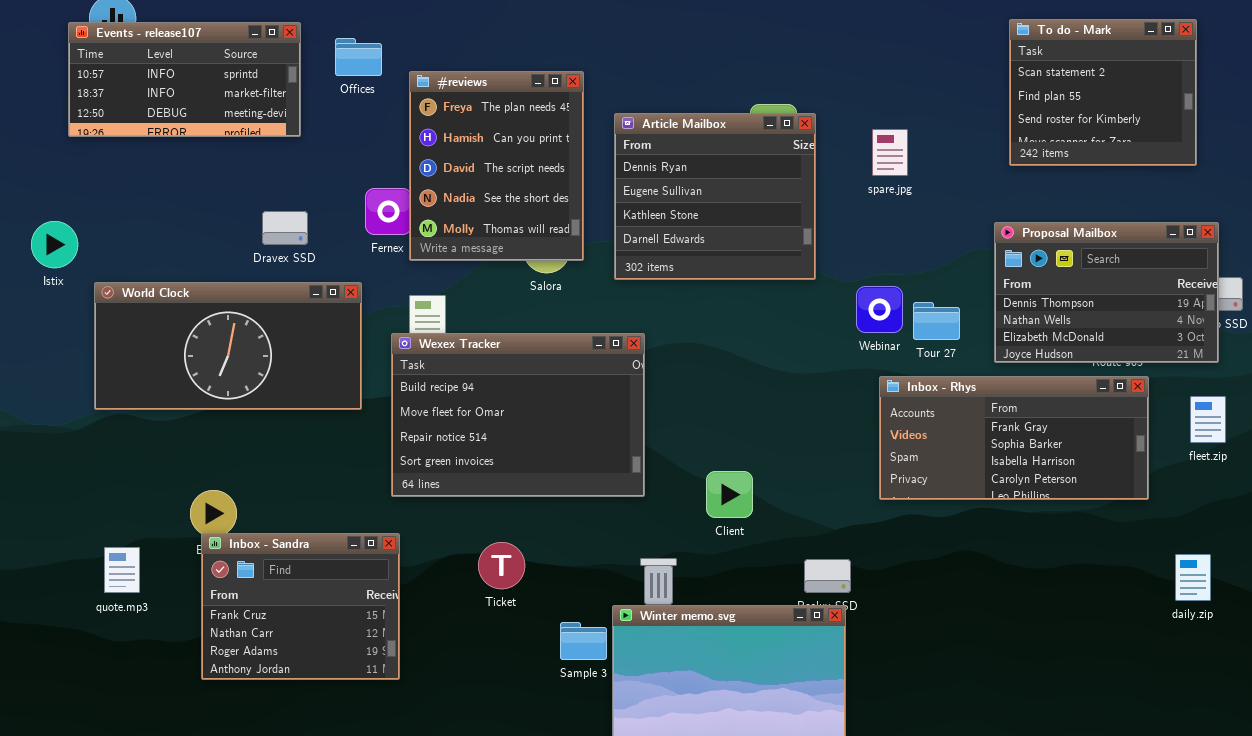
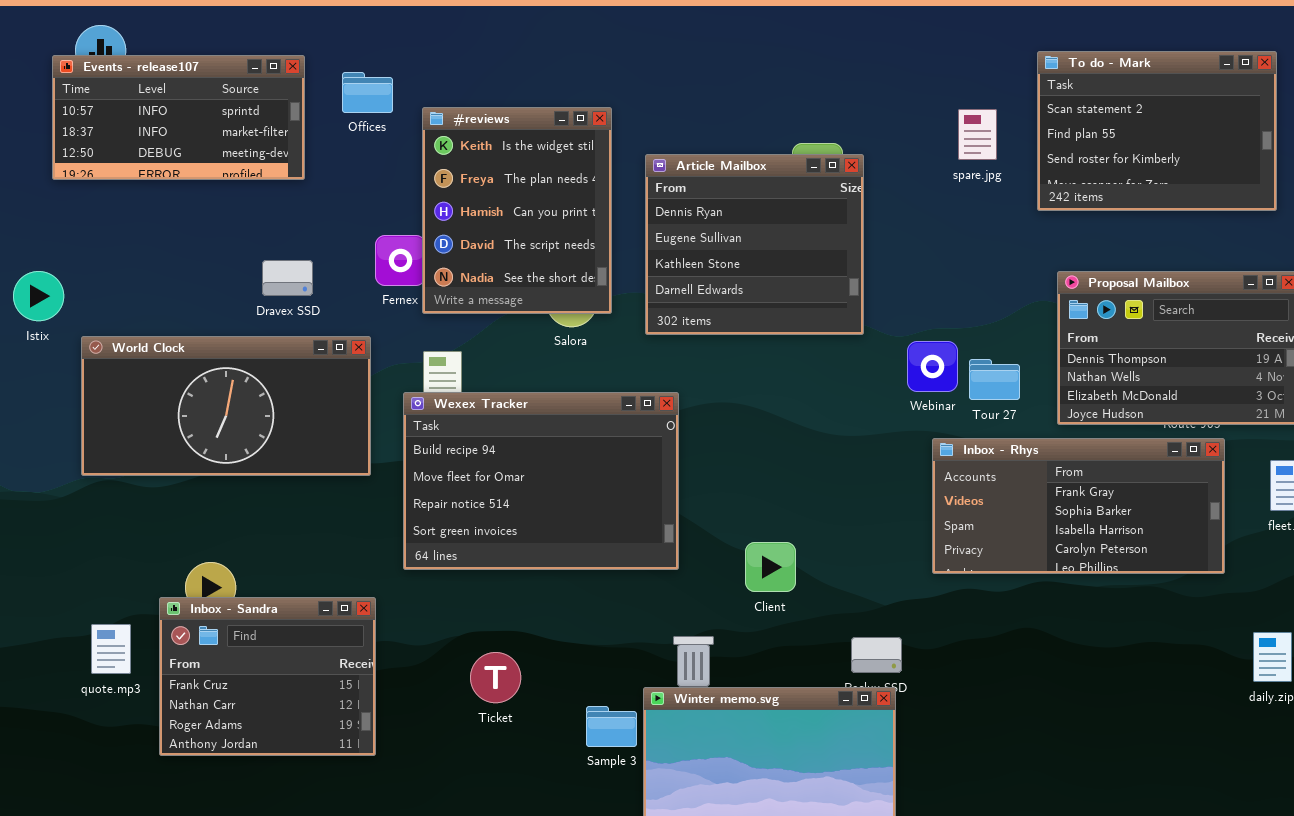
To do - Mark: [1009,19,1197,166] -> [1037,51,1277,211], resized
#reviews: [409,71,584,261] -> [422,107,612,314], scrolled up 1 row
spare.jpg: [872,129,908,176] -> [958,109,997,160], moved
Inbox - Sandra: [201,533,400,680] -> [159,597,376,756], moved
Ticket: [478,542,525,589] -> [470,652,521,703], moved

